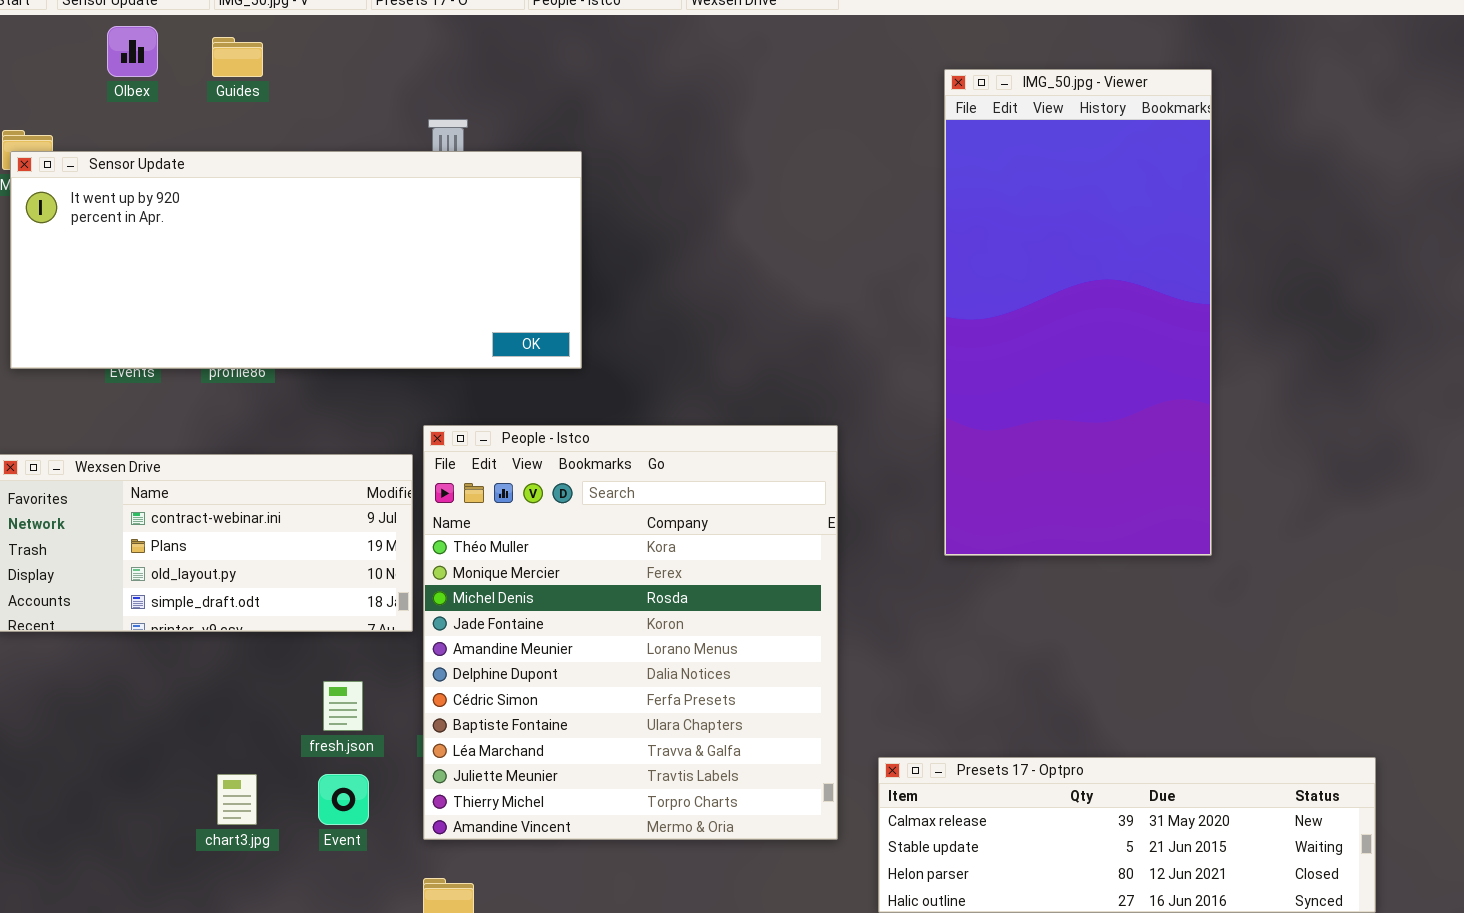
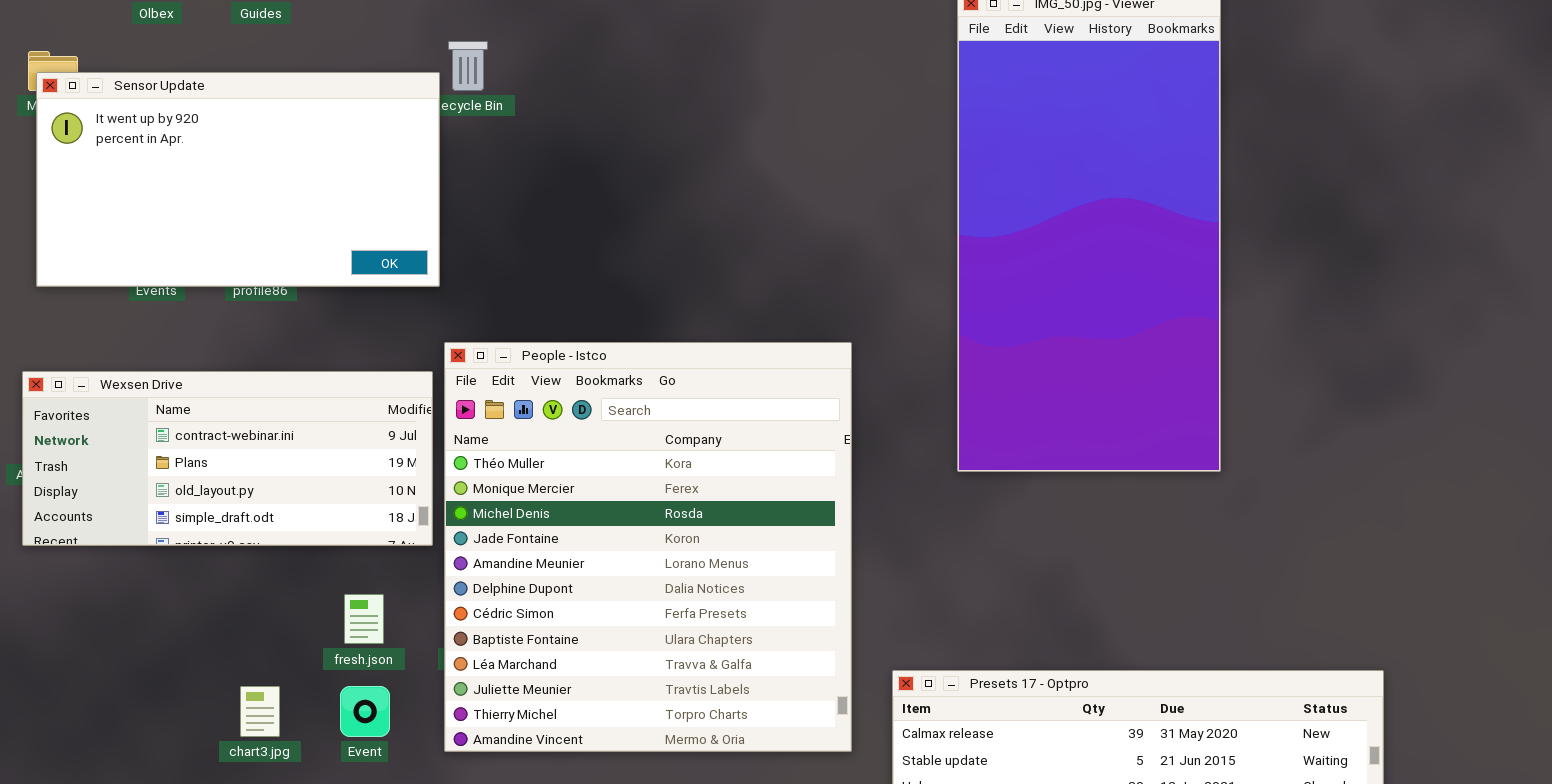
Sensor Update: [10,151,582,369] -> [36,72,440,287], resized

